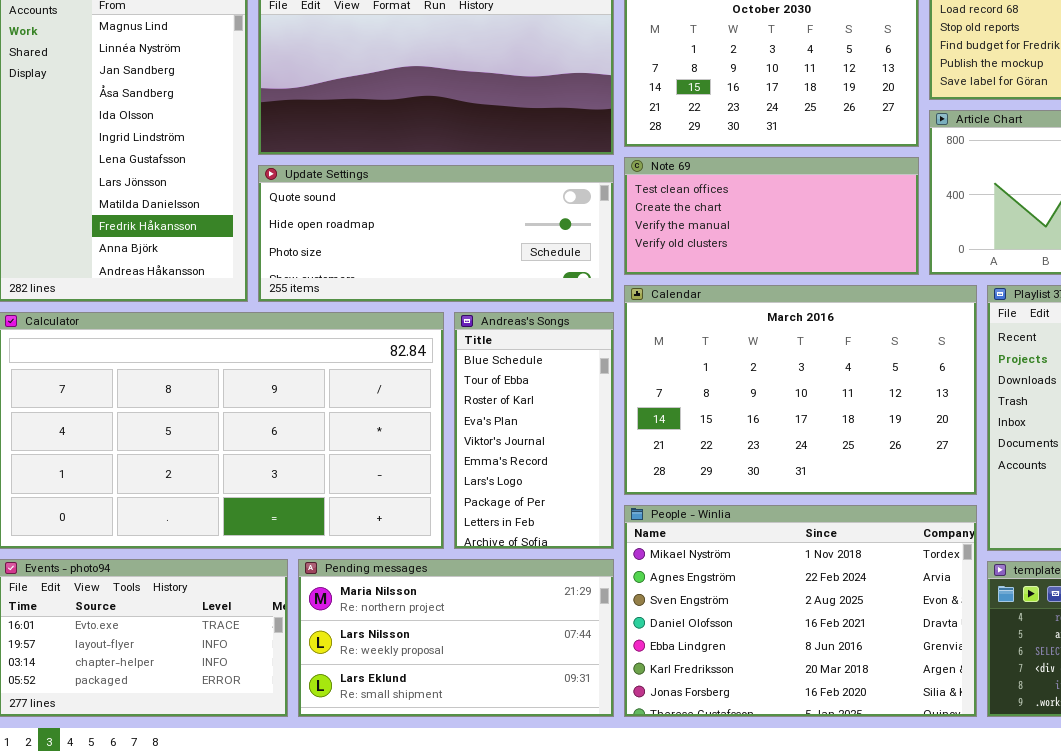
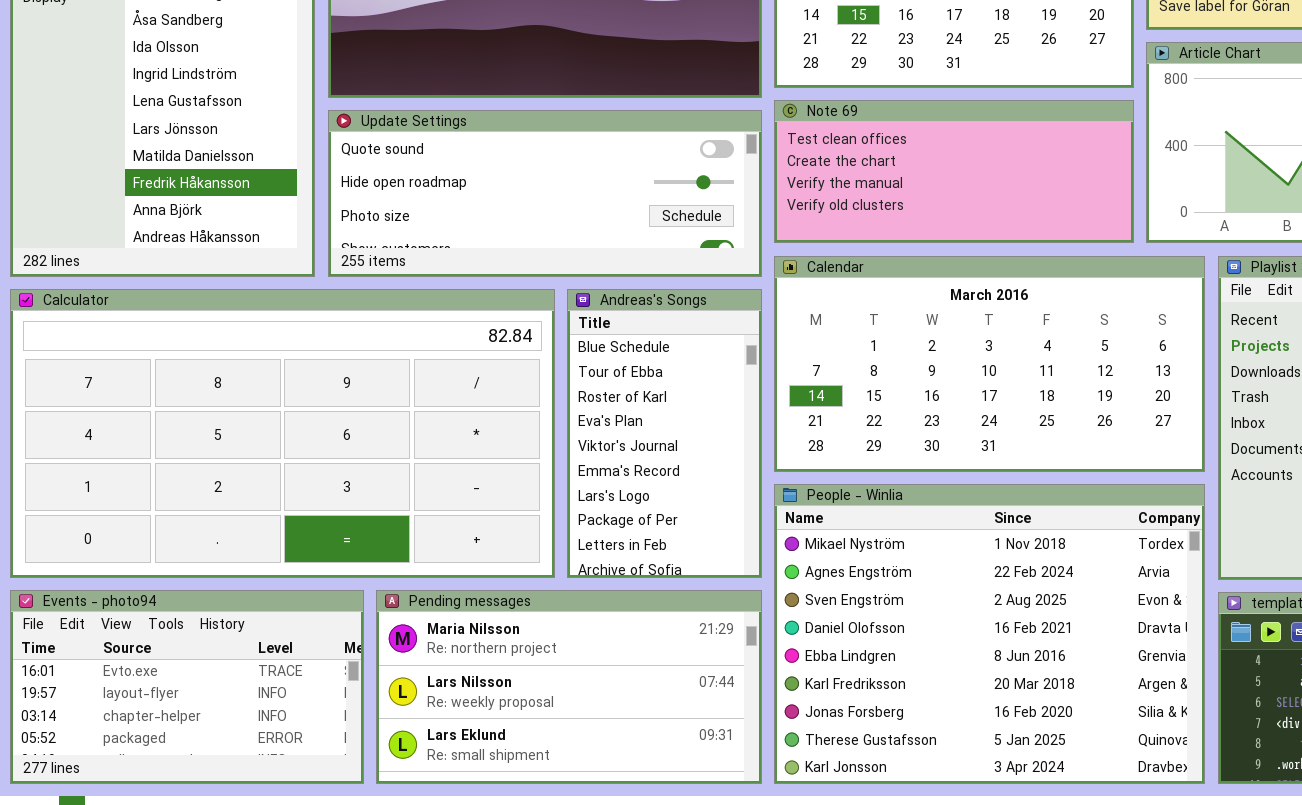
Calendar: [624,285,977,495] -> [774,256,1205,472], resized
People - Winlia: [624,505,977,717] -> [774,484,1205,784], resized

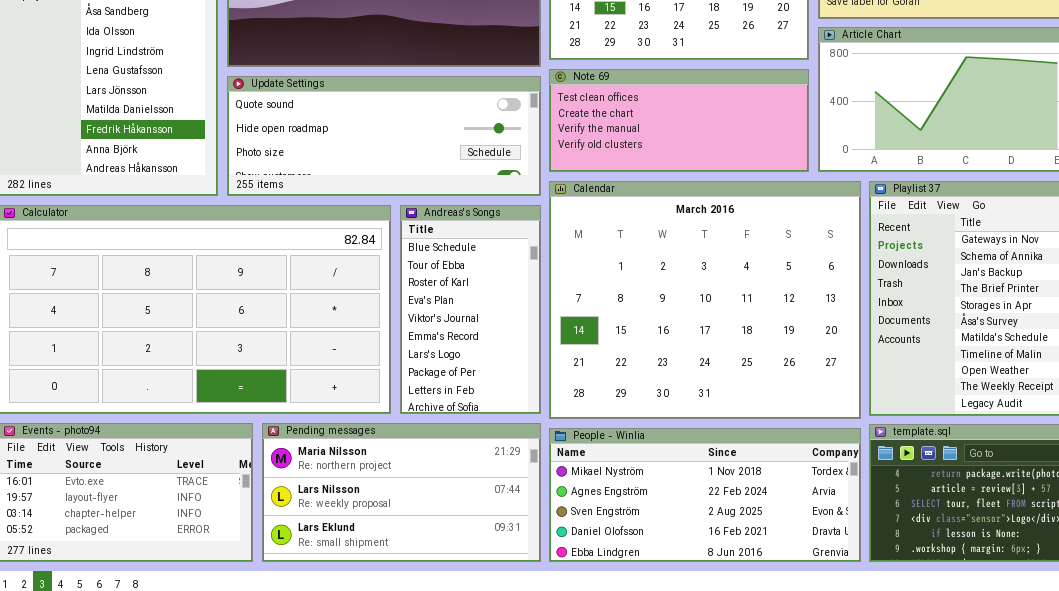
Calendar: [774,256,1205,472] -> [549,181,861,419], resized
People - Winlia: [774,484,1205,784] -> [549,428,861,562], resized

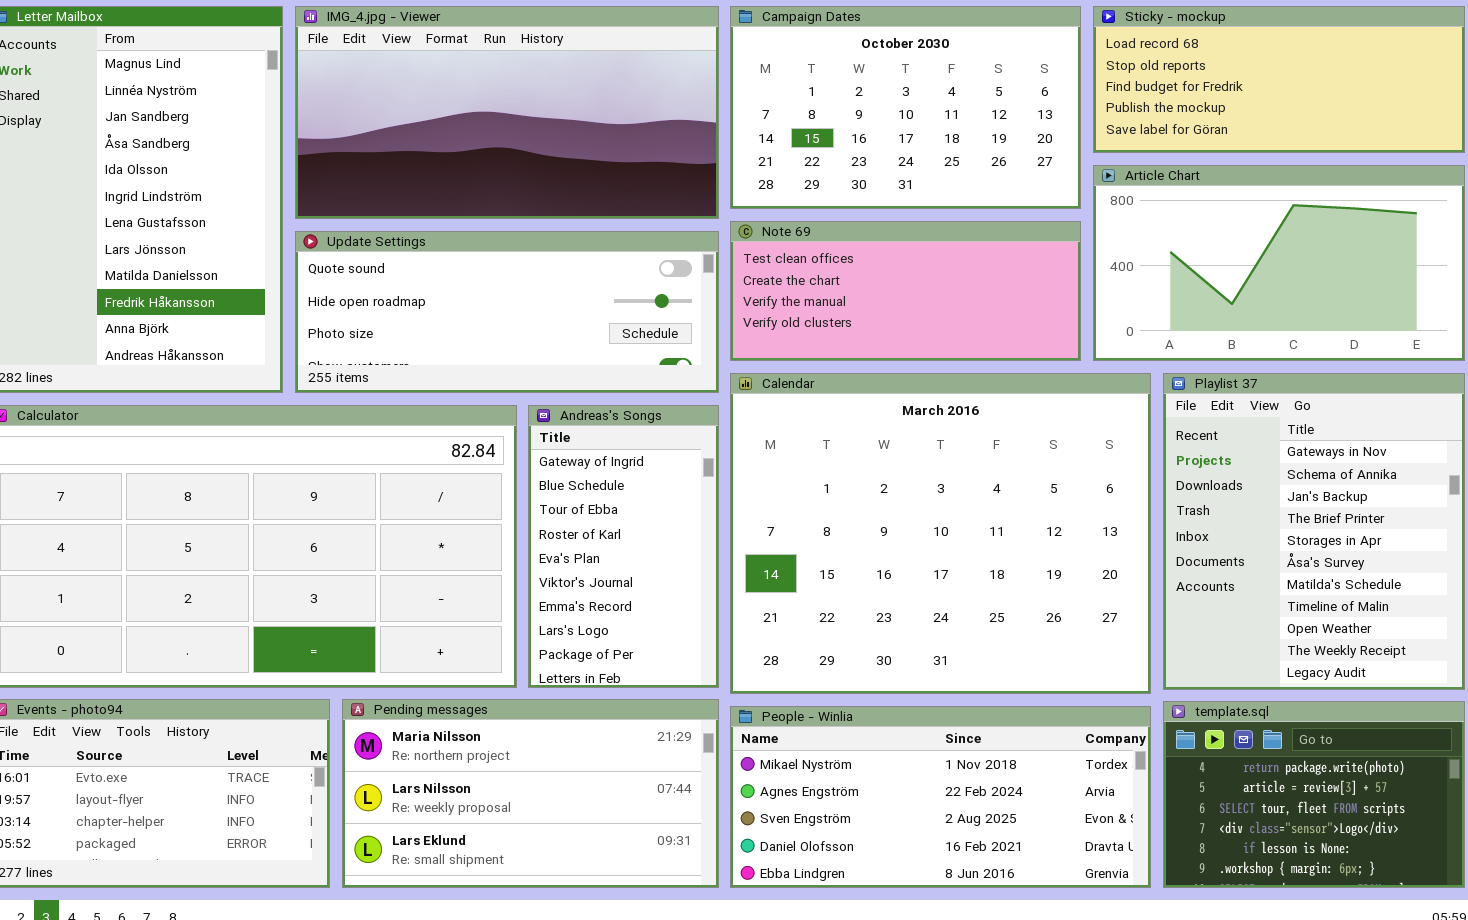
Andreas's Songs: [400,205,541,414] -> [528,405,719,688], scrolled up 1 row

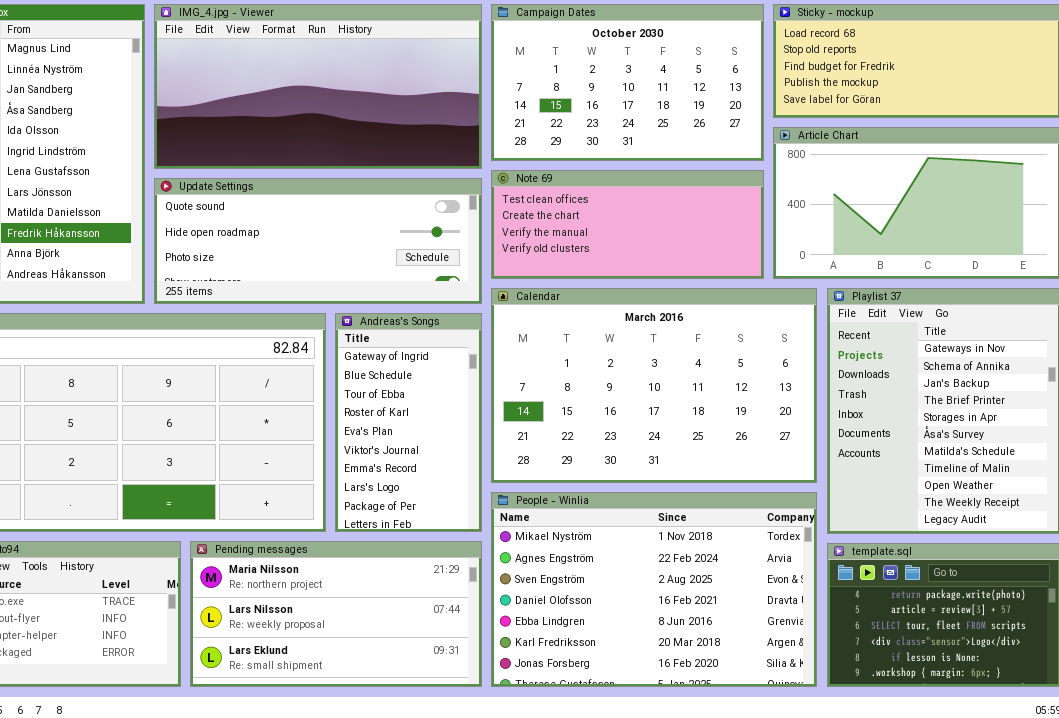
Calendar: [730,373,1151,694] -> [491,288,817,483], resized
People - Winlia: [730,706,1151,888] -> [491,492,817,687], resized

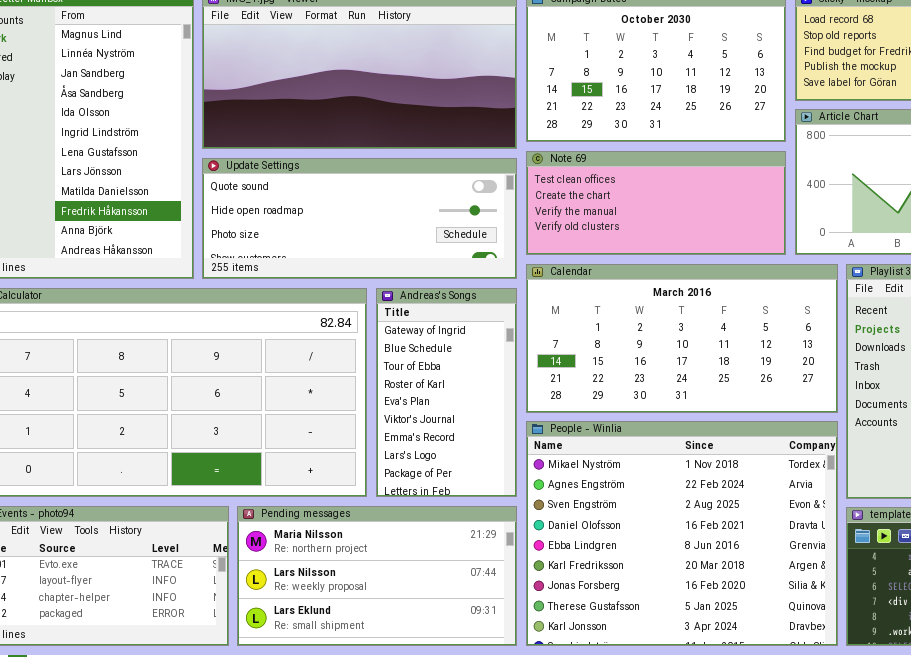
Calendar: [491,288,817,483] -> [526,264,838,413], resized
People - Winlia: [491,492,817,687] -> [526,421,838,646], resized

